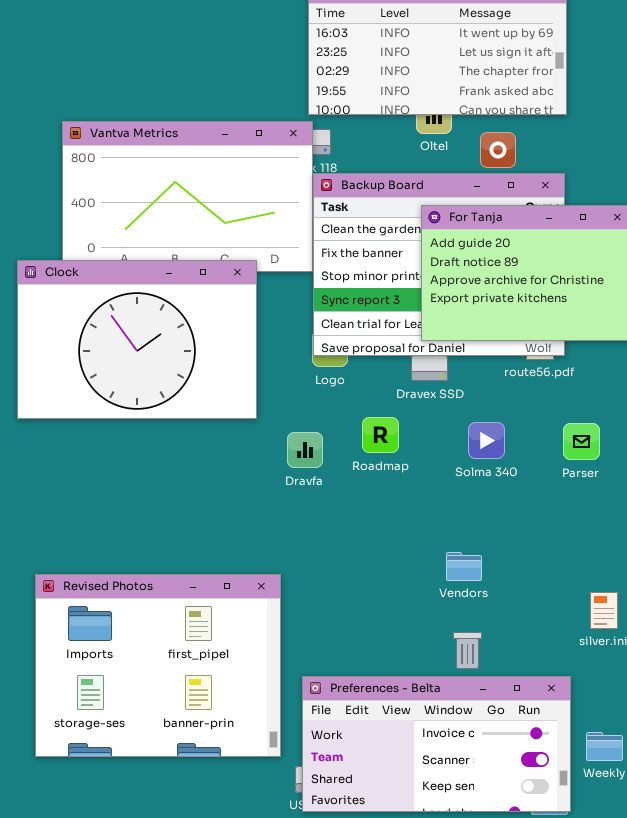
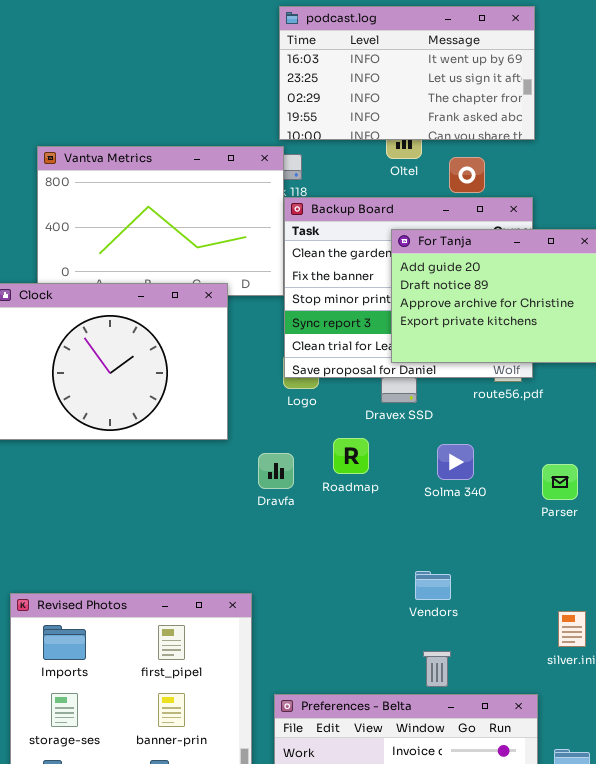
Parser: [563,423,600,460] -> [542,464,578,500], moved

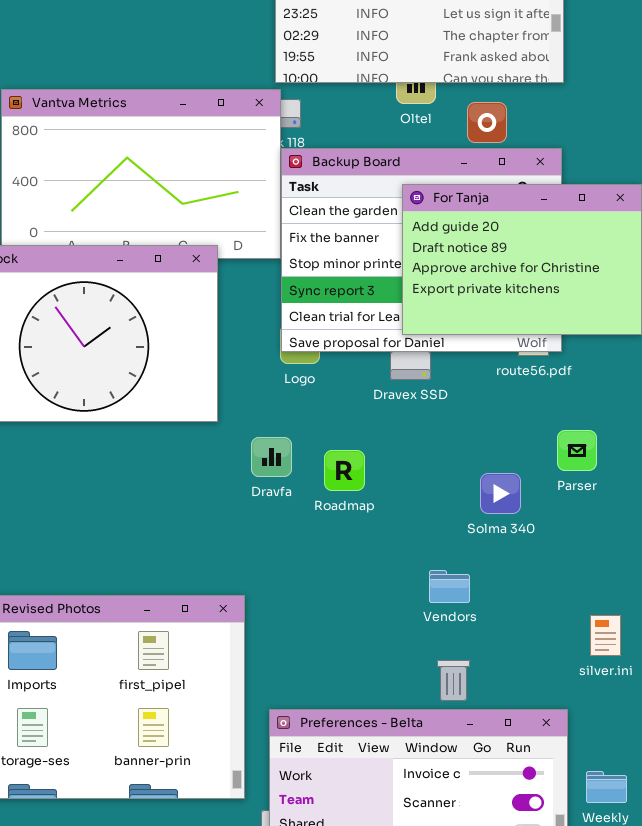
Roadmap: [333,438,369,474] -> [324,450,365,491], moved
Solma 340: [437,444,474,480] -> [480,473,521,514], moved
Parser: [542,464,578,500] -> [557,430,597,471], moved

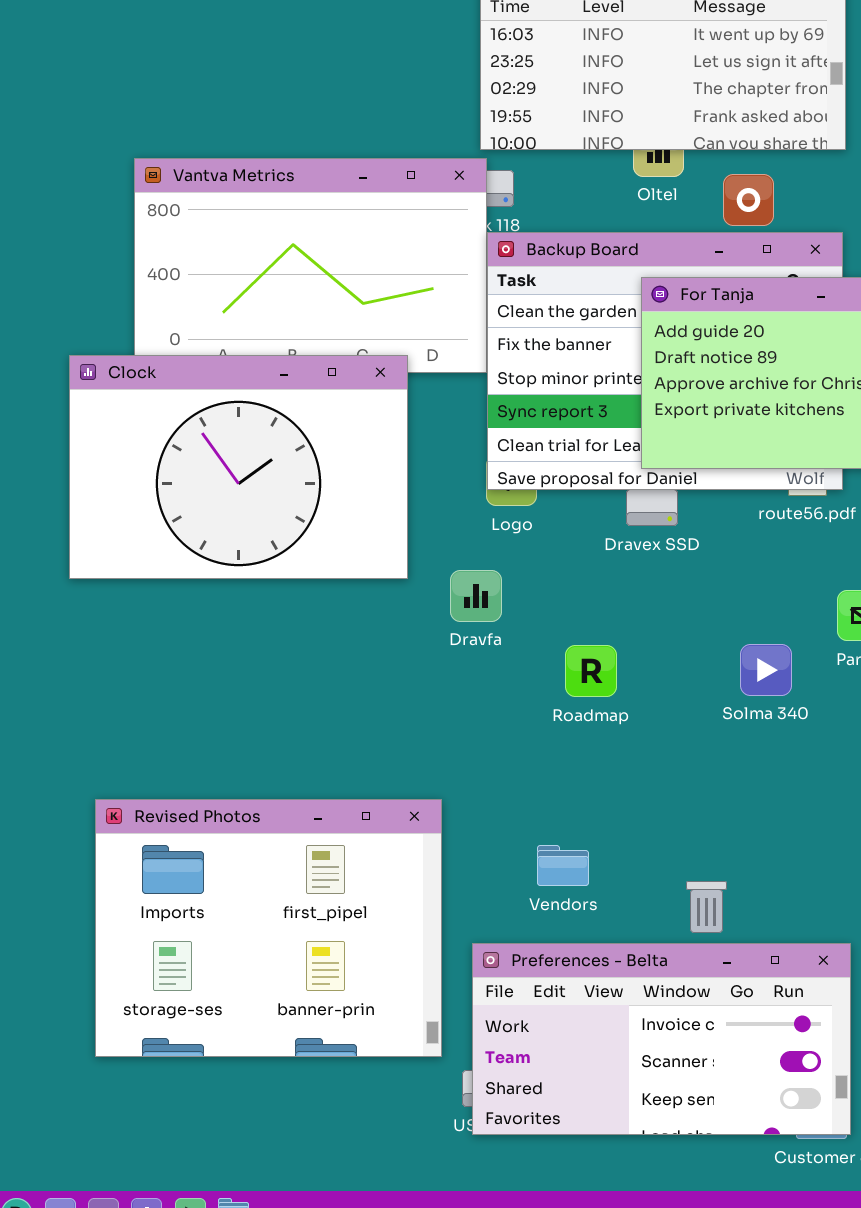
Dravfa: [251,437,292,477] -> [450,570,502,622], moved
Roadmap: [324,450,365,491] -> [565,645,617,697], moved
Vendors: [429,570,470,603] -> [537,845,589,886], moved

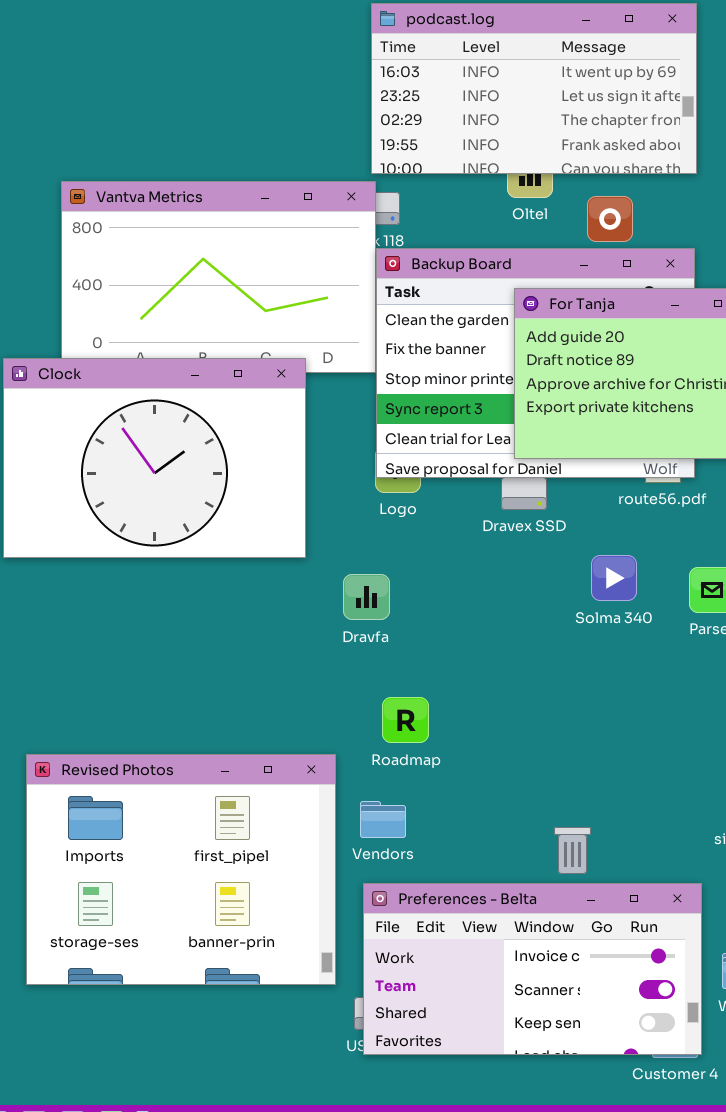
Dravfa: [450,570,502,622] -> [343,574,390,620], moved
Solma 340: [740,644,792,696] -> [591,555,637,601], moved
Roadmap: [565,645,617,697] -> [382,697,429,743], moved
Vendors: [537,845,589,886] -> [360,801,406,838], moved

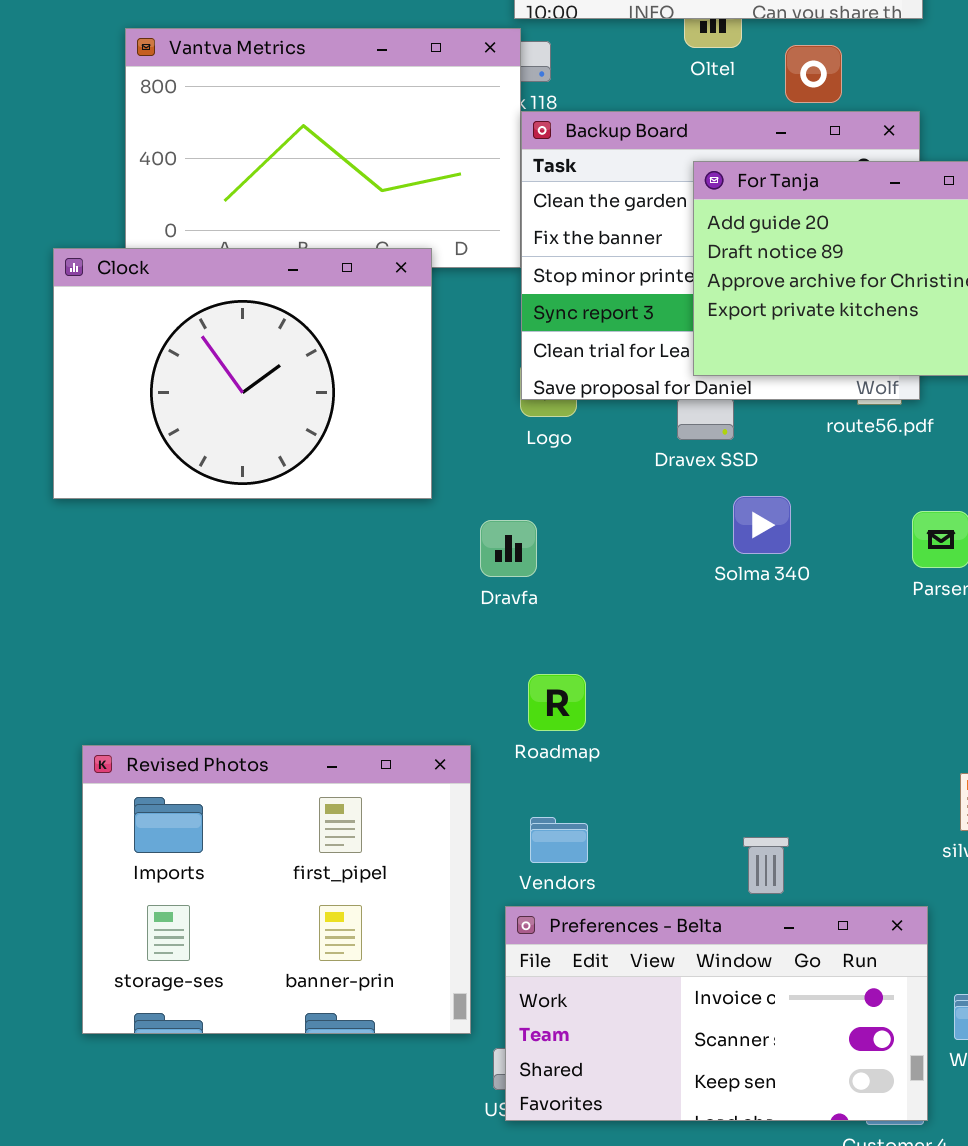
Solma 340: [591,555,637,601] -> [733,496,791,554], moved
Vendors: [360,801,406,838] -> [530,817,588,863], moved

